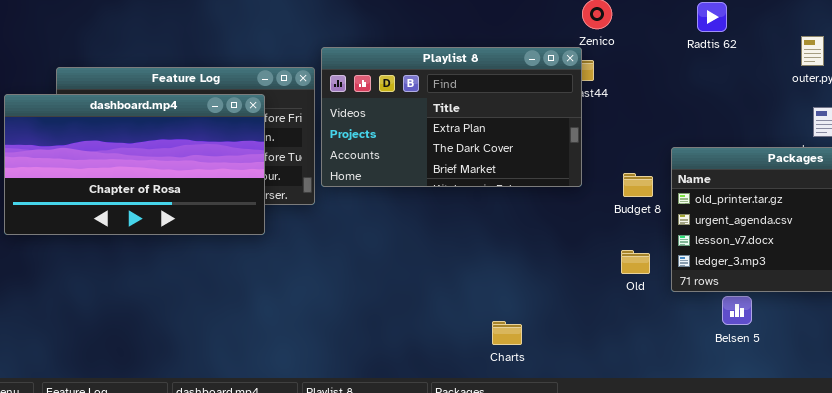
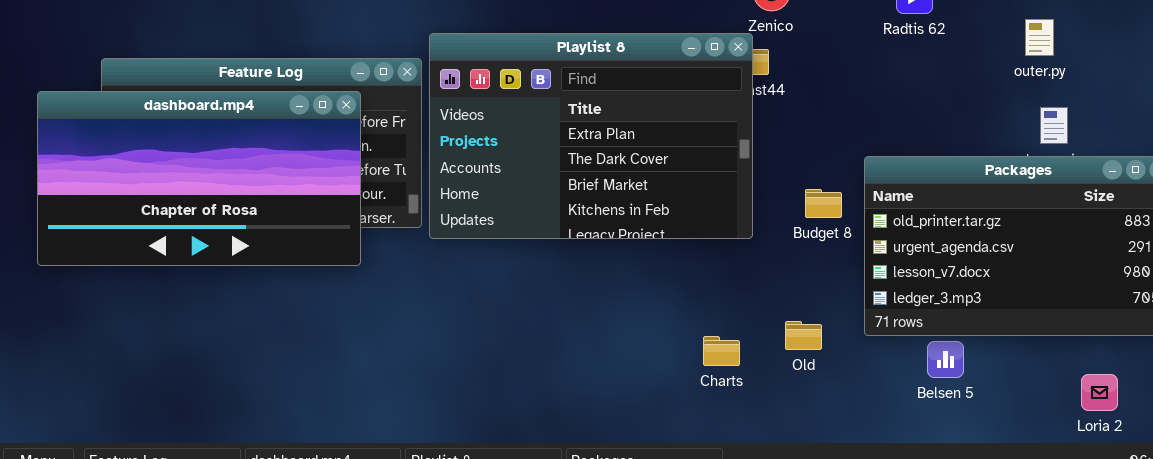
Playlist 8: [321,47,582,187] -> [429,33,753,239], resized
Old: [621,250,650,274] -> [785,321,822,350], moved
Charts: [492,321,522,345] -> [703,336,740,366], moved

